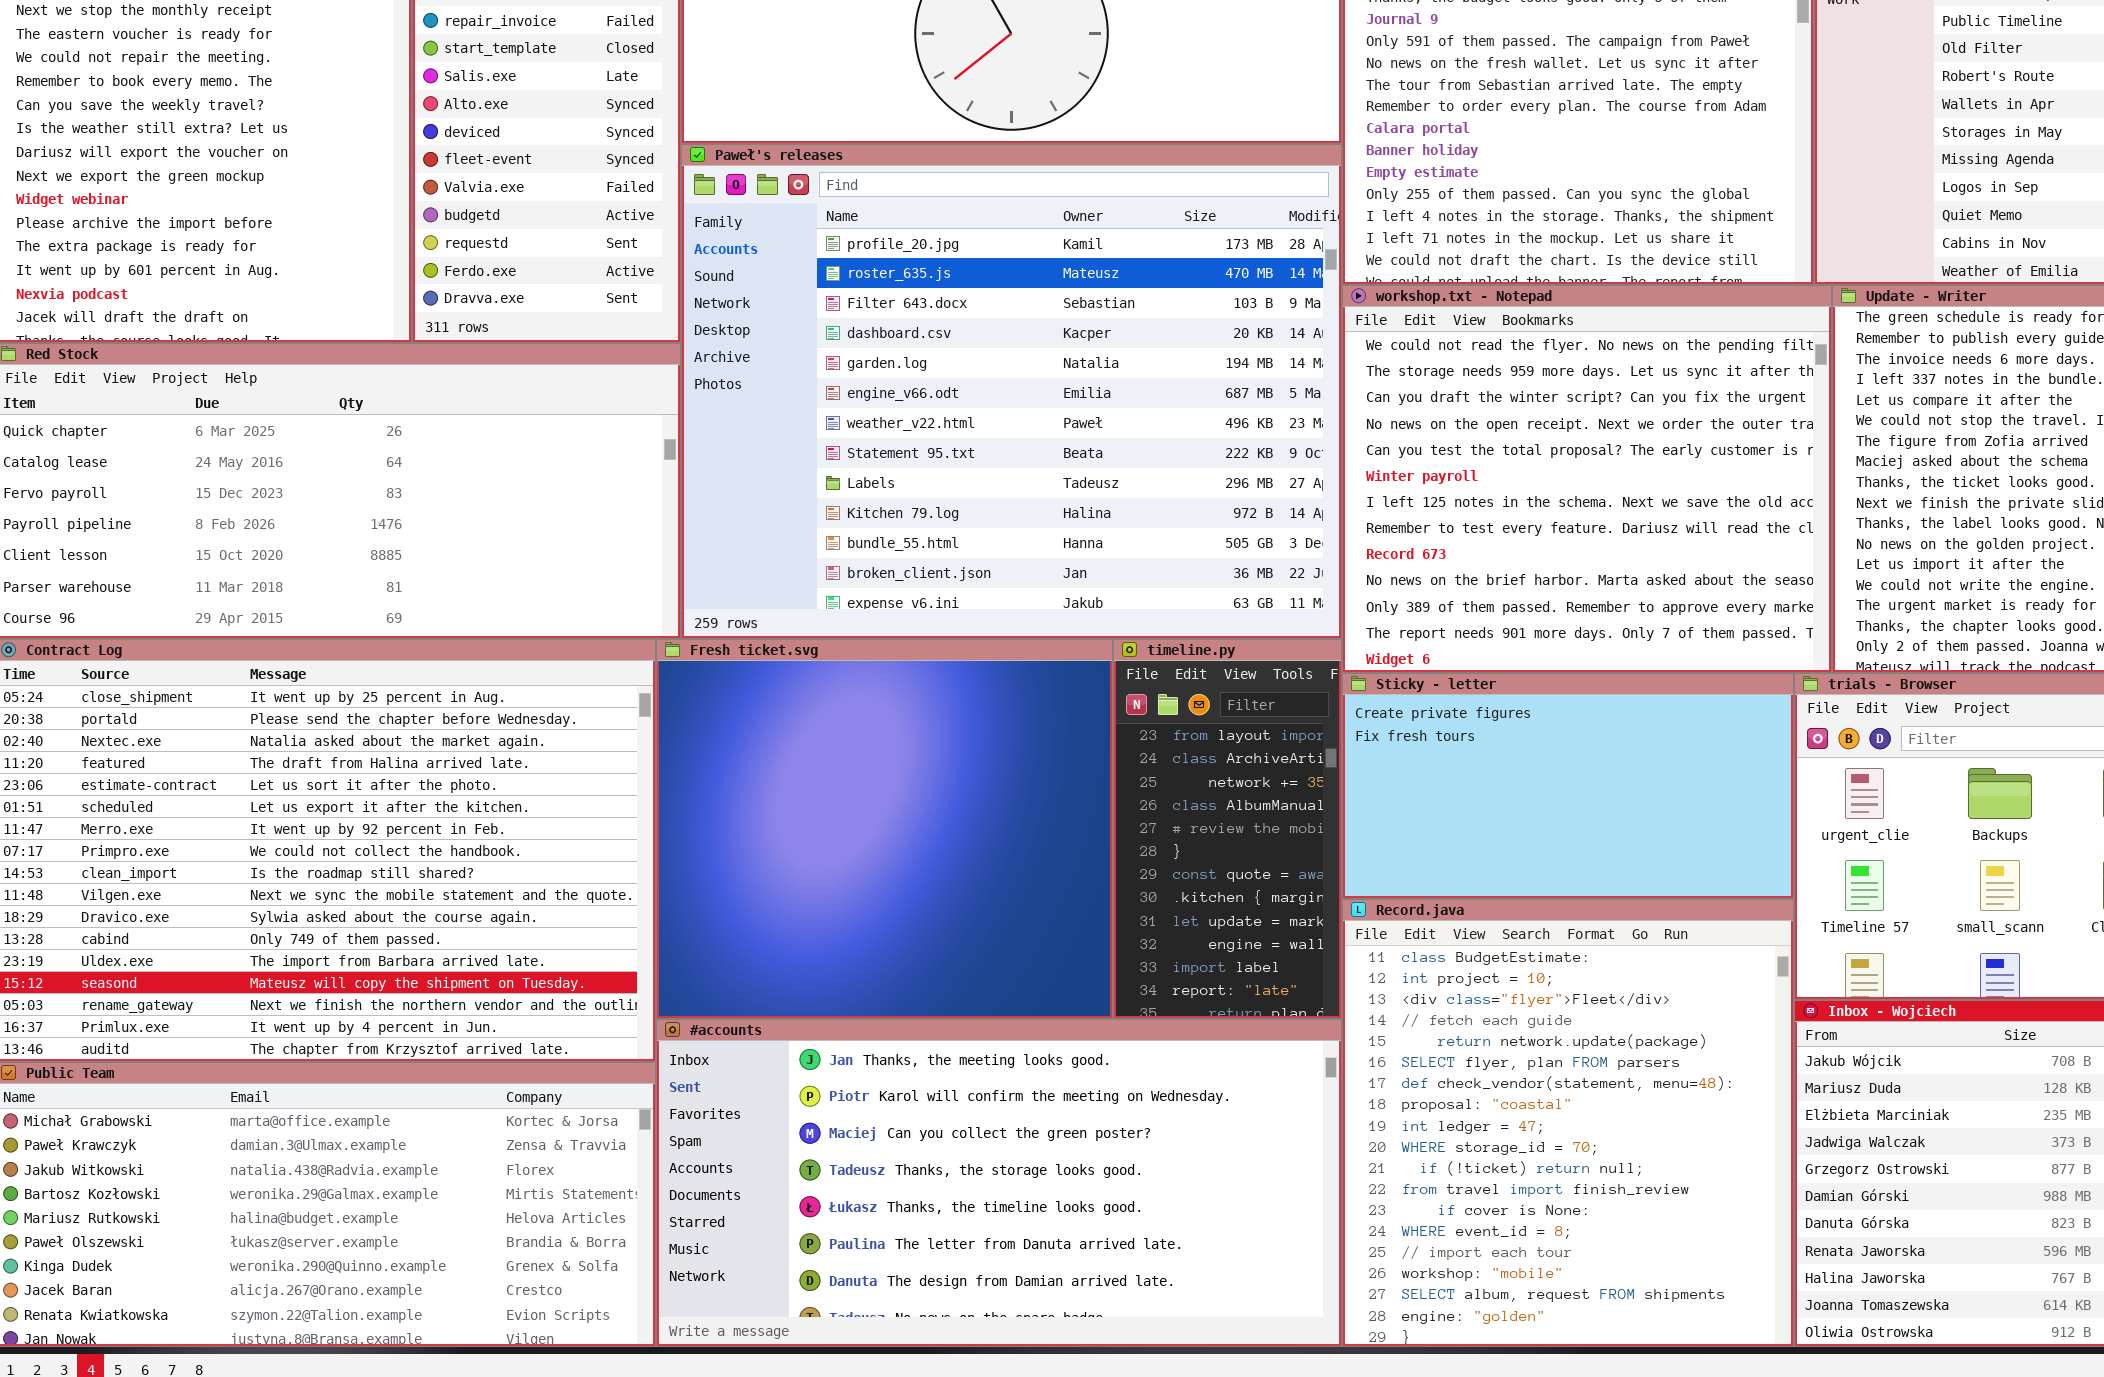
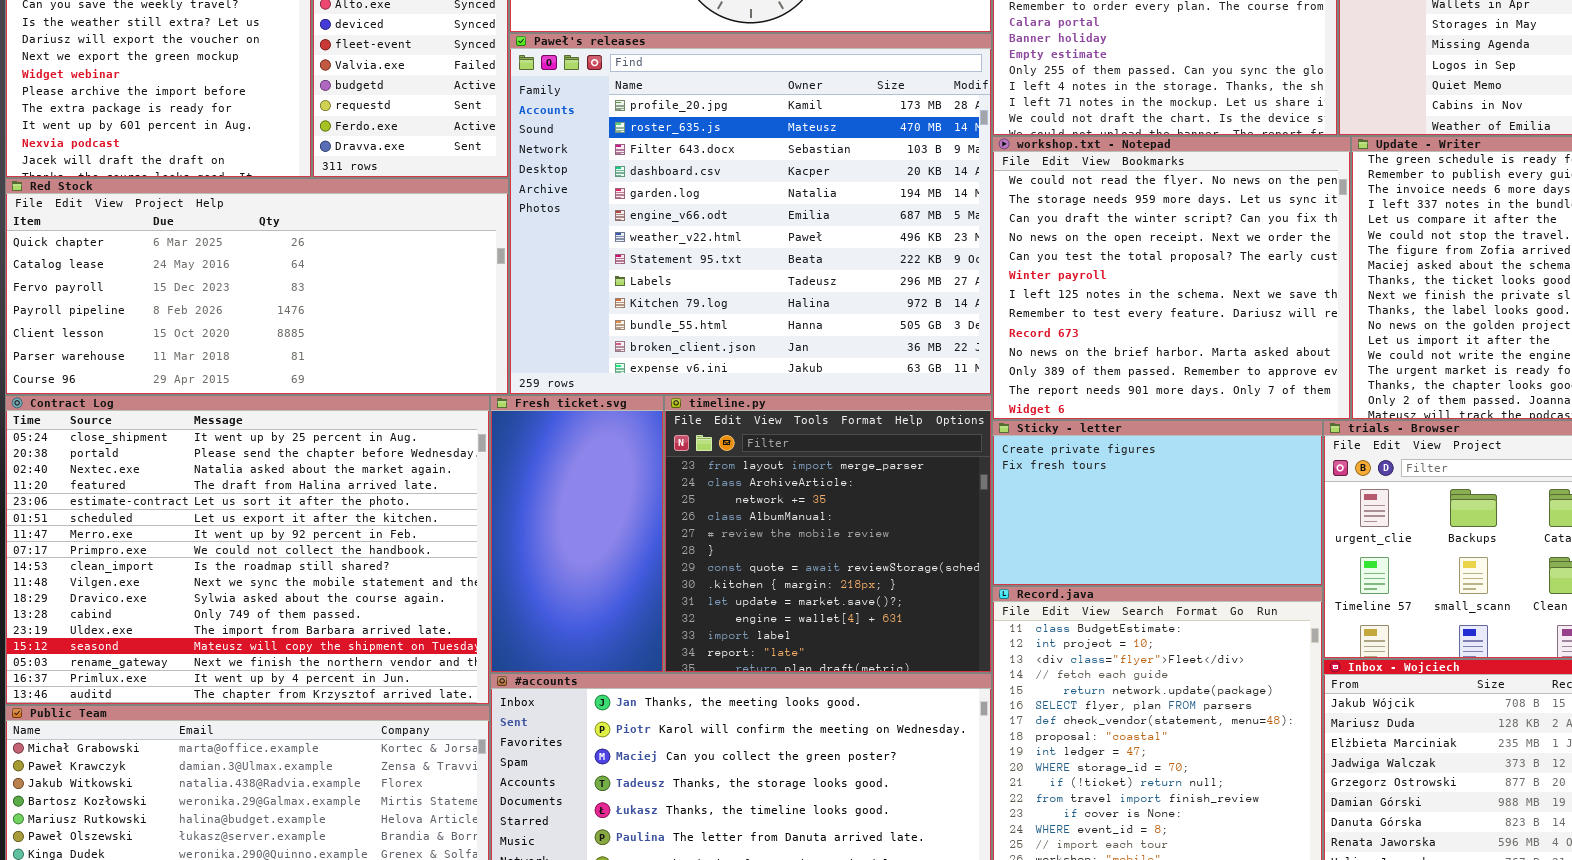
Fresh ticket.svg: [656,639,1113,1019] -> [490,395,664,673], resized
timeline.py: [1113,639,1342,1019] -> [664,395,992,673], resized

